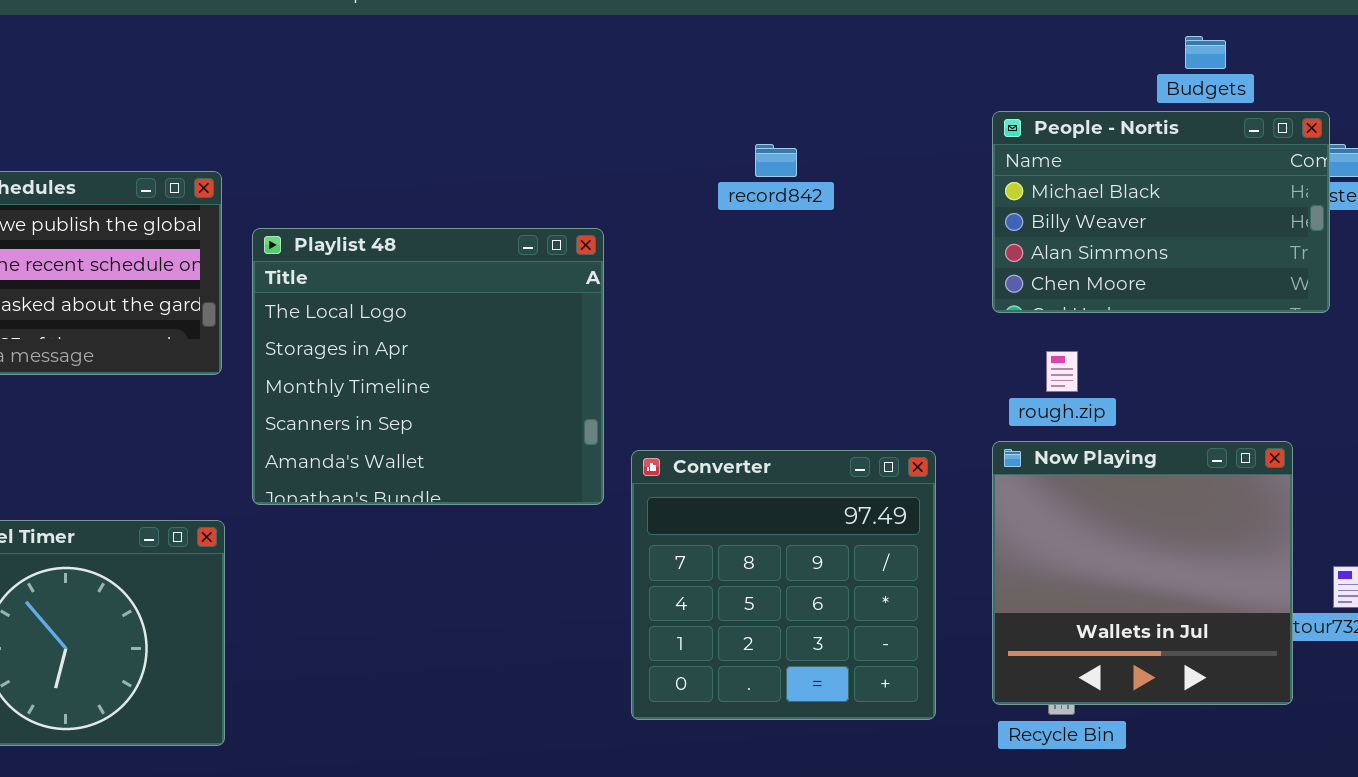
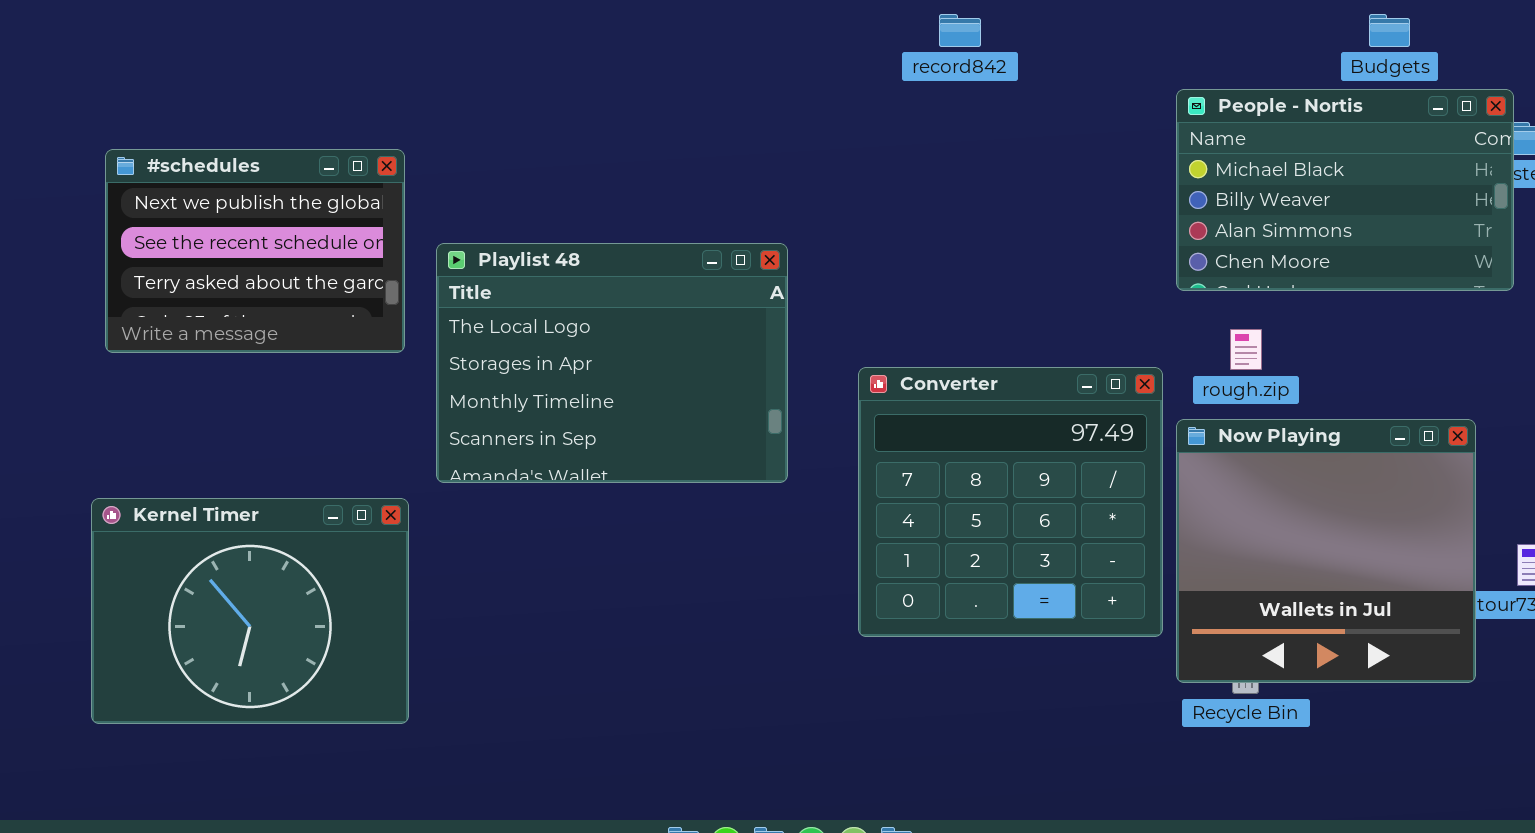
record842: [755,144,797,177] -> [939,14,981,47], moved
Playlist 48: [252,228,604,505] -> [436,243,788,483], resized
Converter: [631,450,936,720] -> [858,367,1163,637], moved

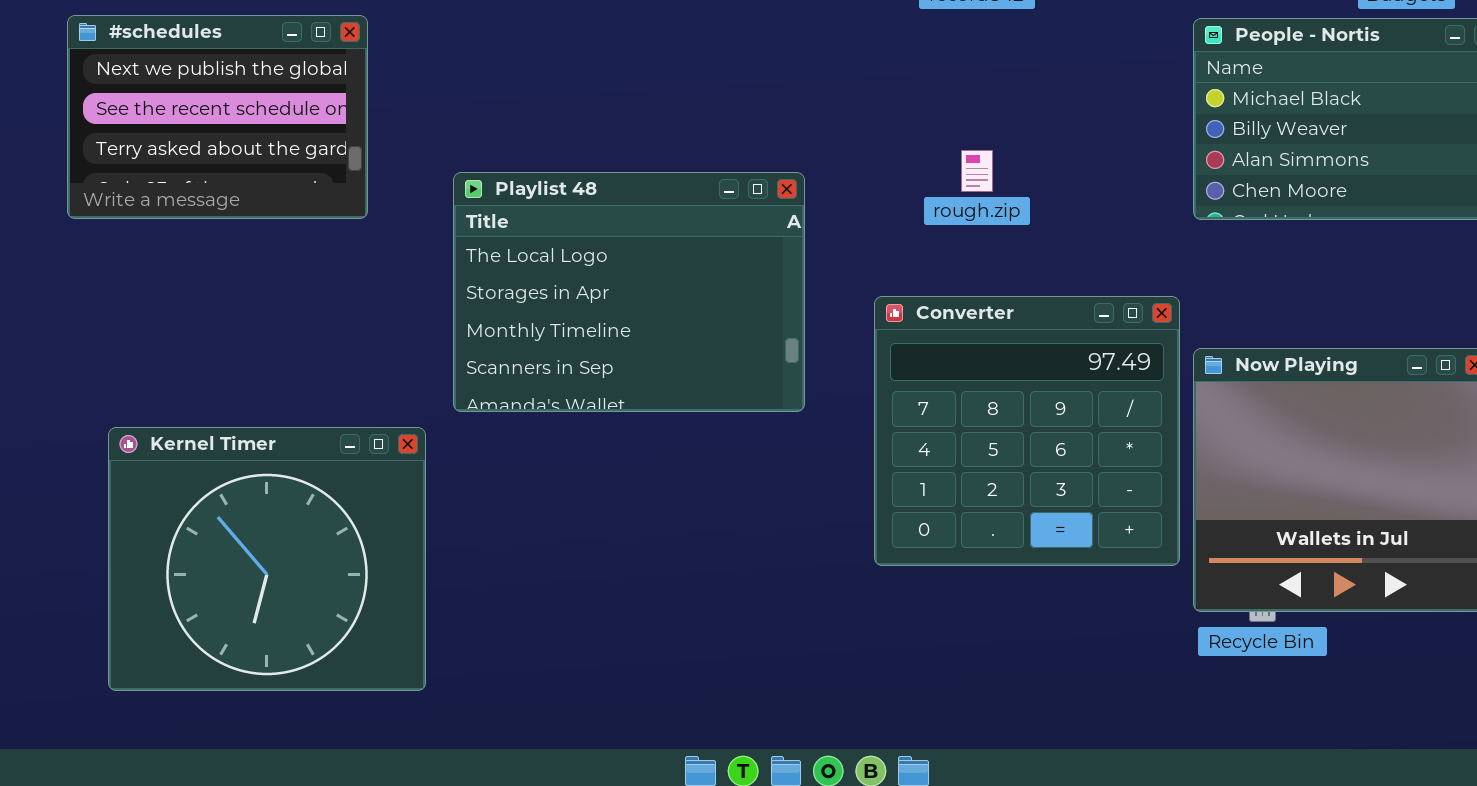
#schedules: [105,149,405,353] -> [67,15,368,219], moved
rough.zip: [1230,329,1262,370] -> [961,150,993,192], moved
Kernel Timer: [91,498,409,724] -> [108,427,426,691], resized

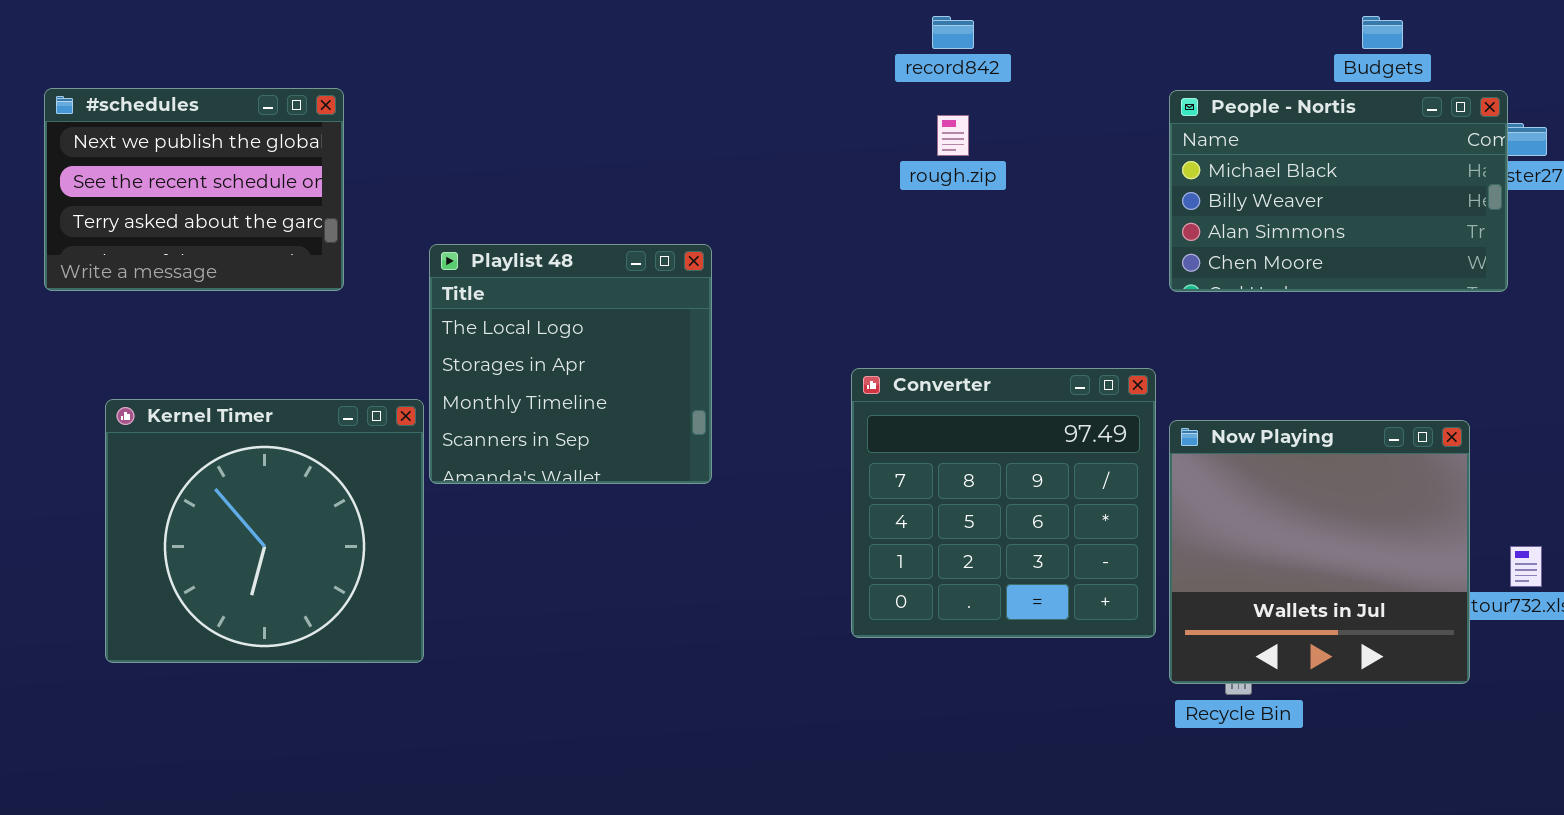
rough.zip: [961,150,993,192] -> [937,115,969,156], moved
Playlist 48: [453,172,805,412] -> [429,244,712,484], resized
Kernel Timer: [108,427,426,691] -> [105,399,424,663], moved

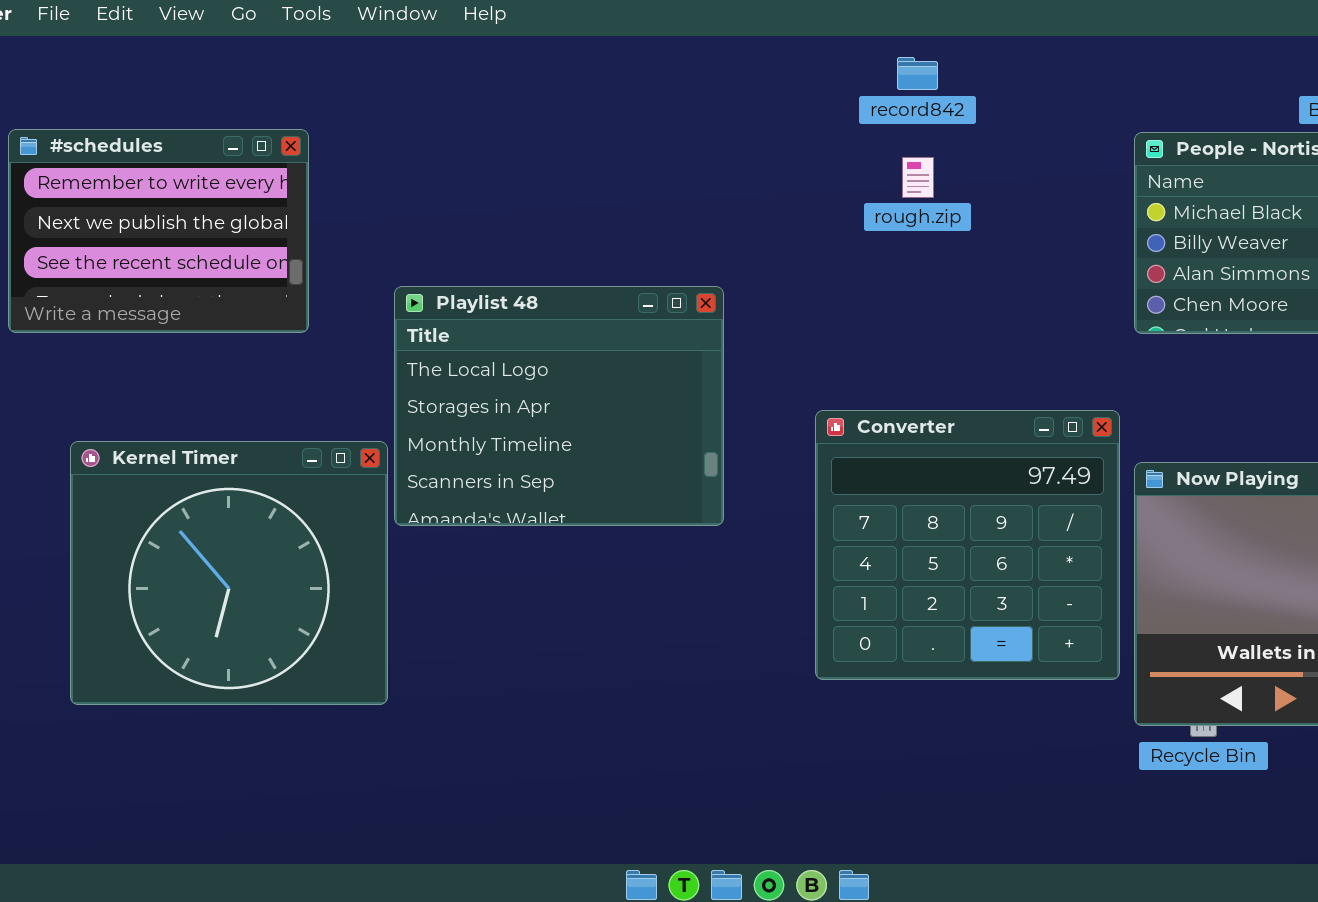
#schedules: [44,88,344,291] -> [8,129,309,333], scrolled up 1 row
Playlist 48: [429,244,712,484] -> [394,286,724,526], resized

